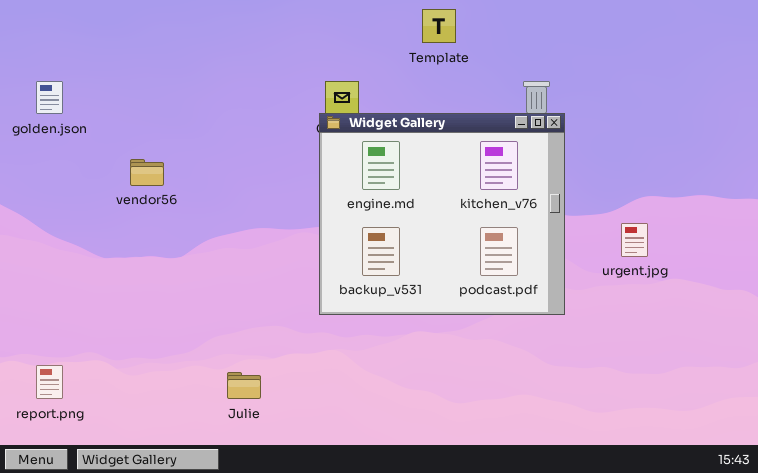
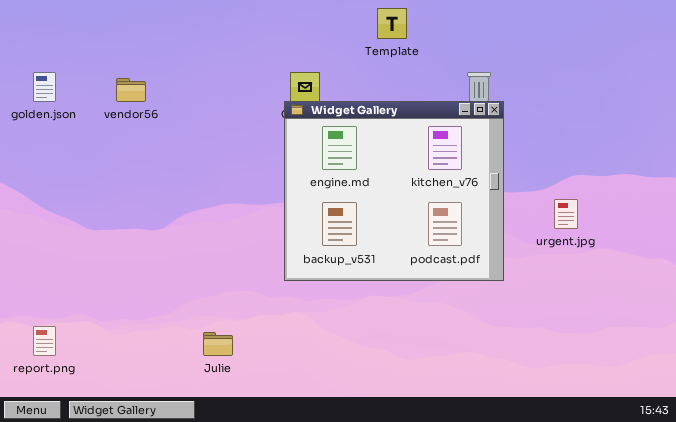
vendor56: [130,159,164,186] -> [116,78,146,102], moved

